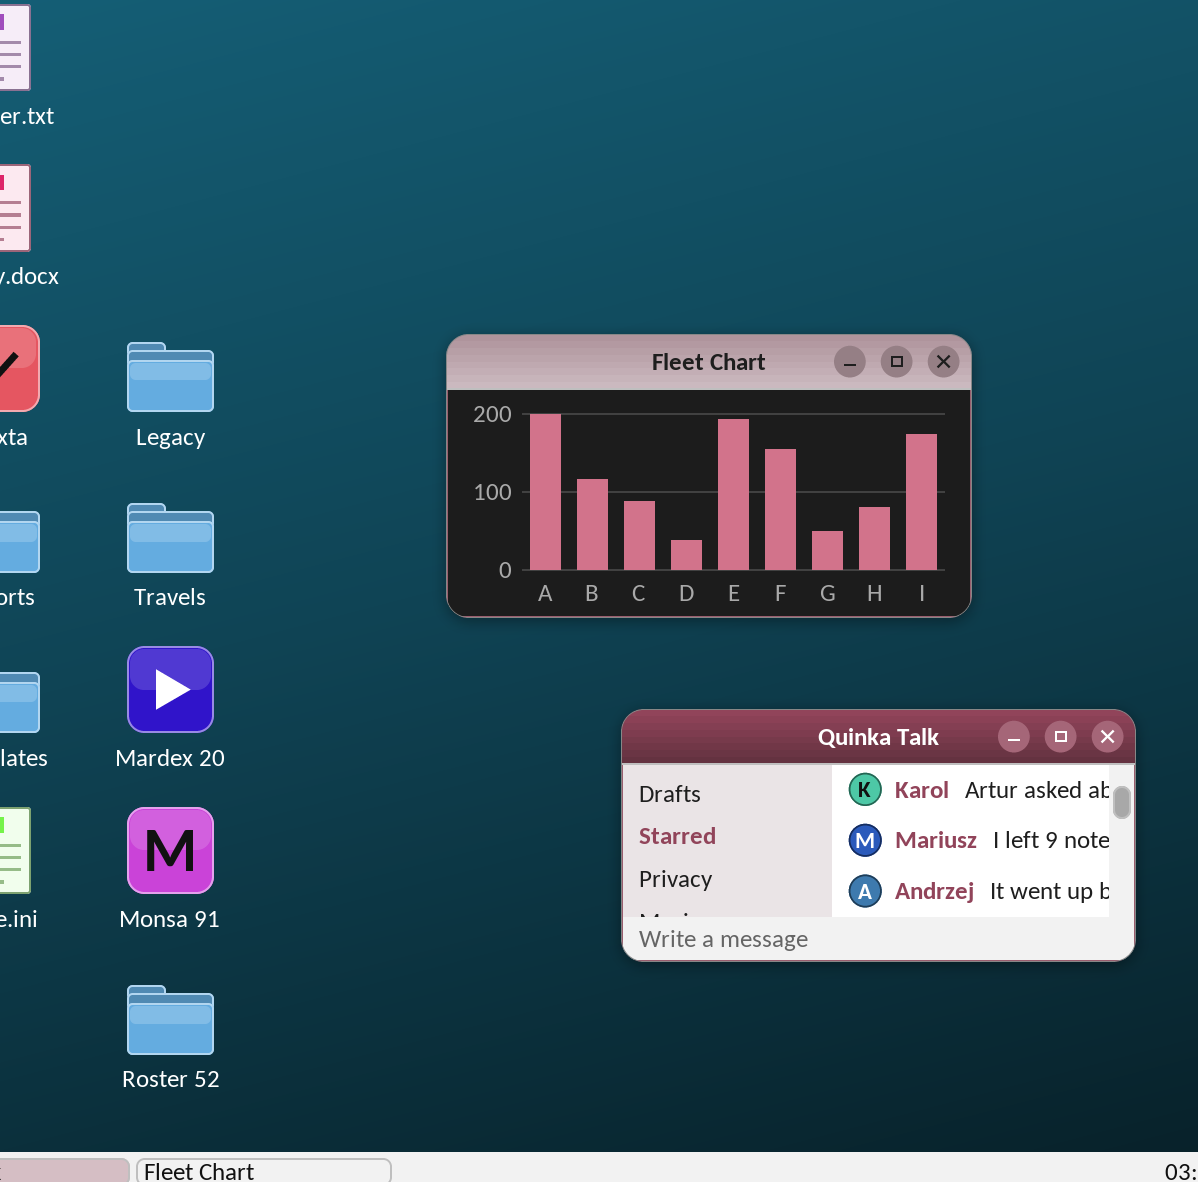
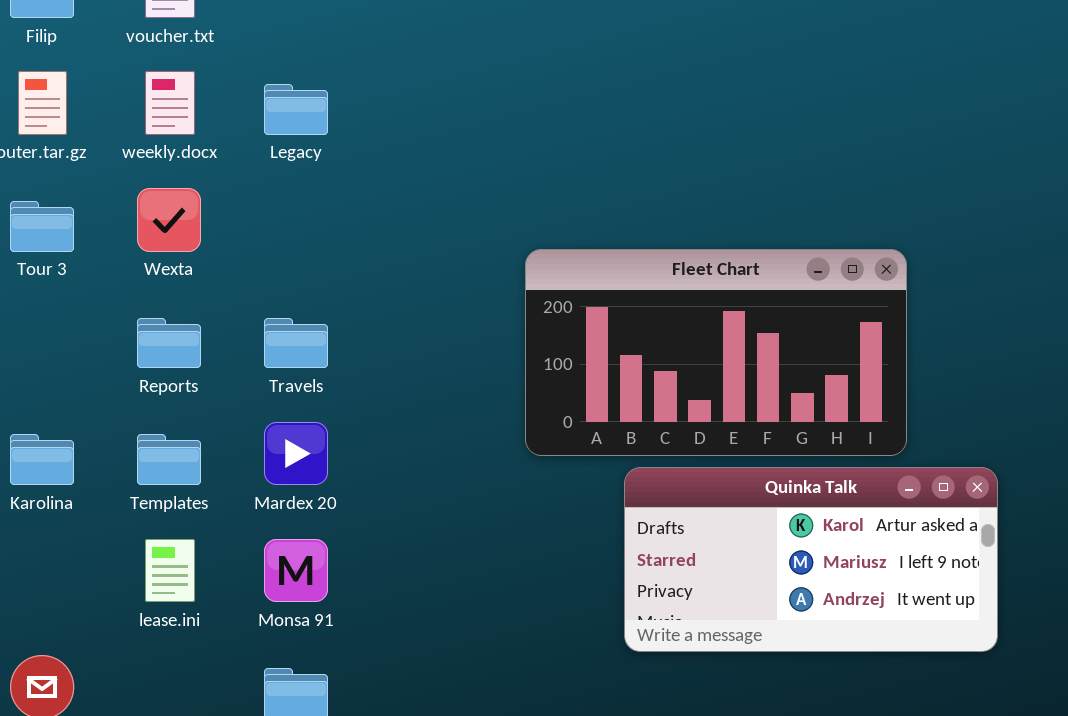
Fleet Chart: [446,334,972,618] -> [525,249,907,456], moved
Legacy: [127,342,214,412] -> [264,84,328,135], moved

